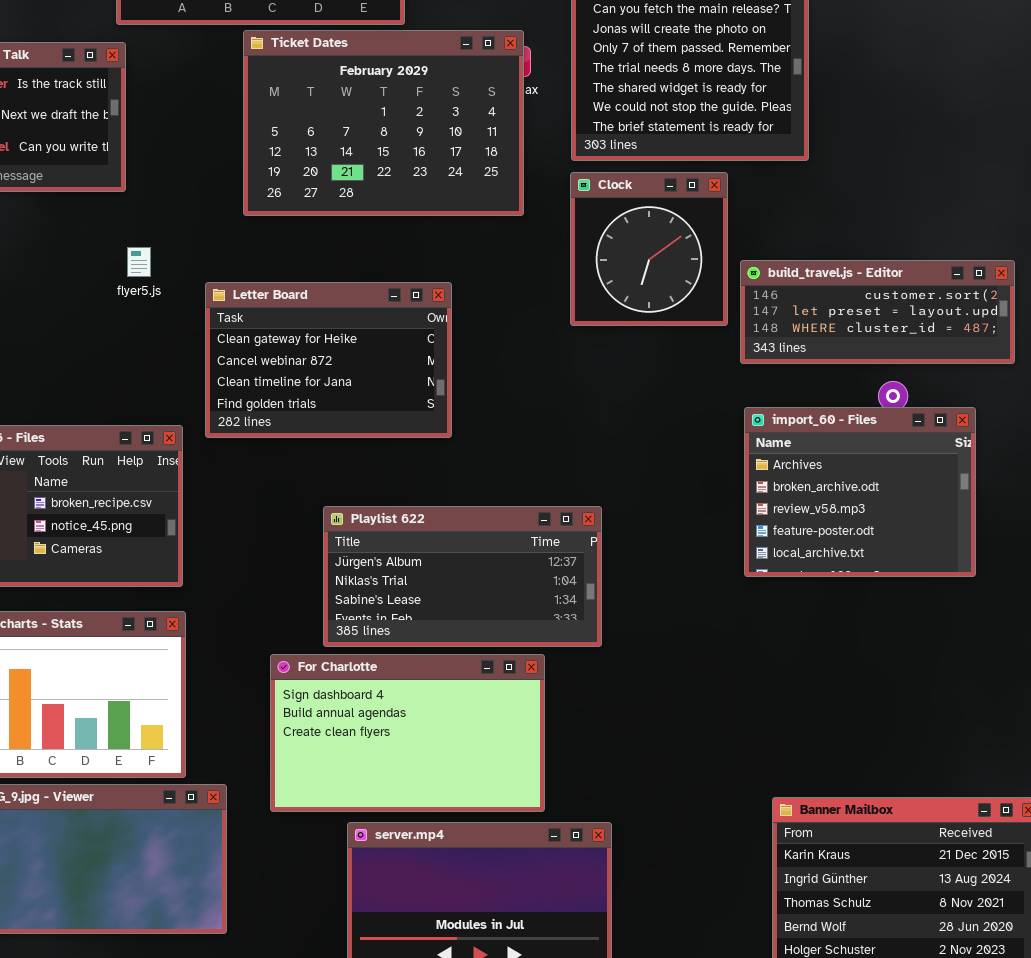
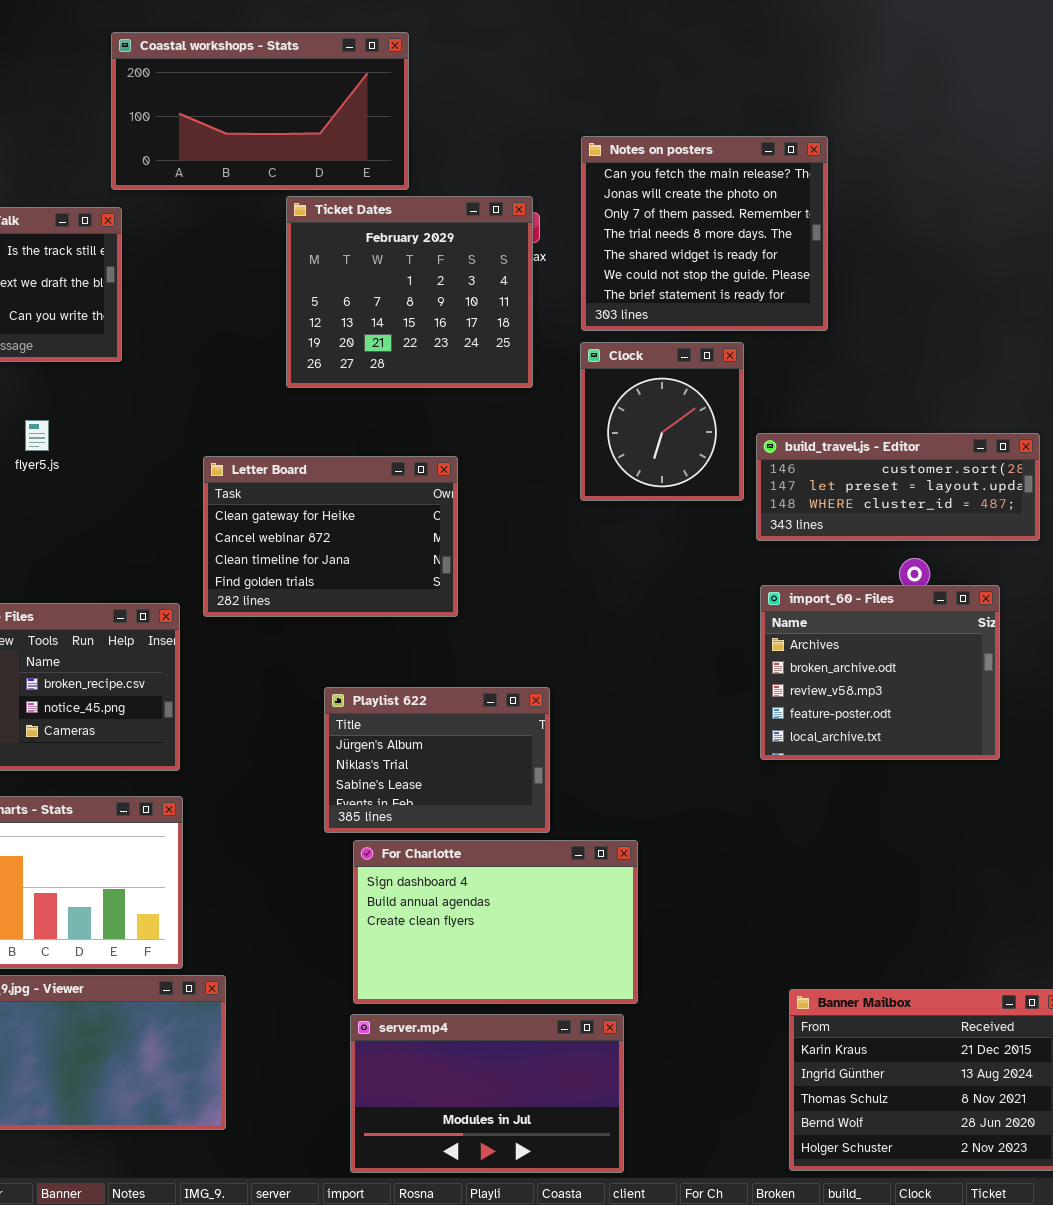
Ticket Dates: [243,30,524,216] -> [286,196,533,388], resized
flyer5.js: [127,247,151,277] -> [25,420,49,451], moved
Playlist 622: [323,506,602,647] -> [324,687,550,833], resized
For Charlotte: [270,654,545,812] -> [353,840,638,1004], moved

